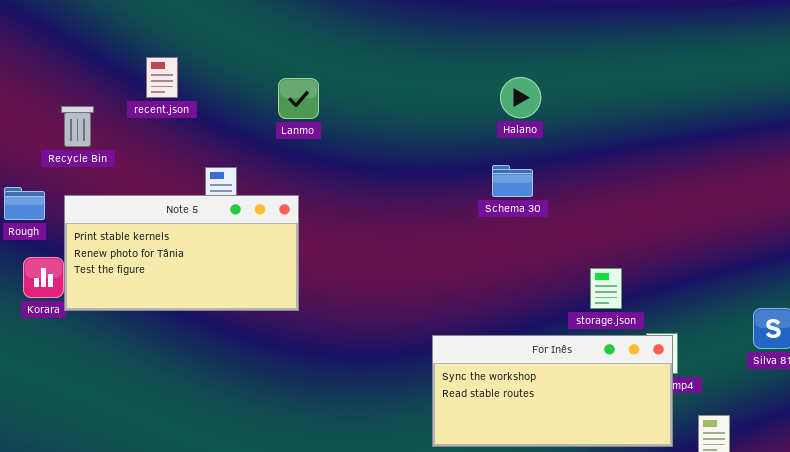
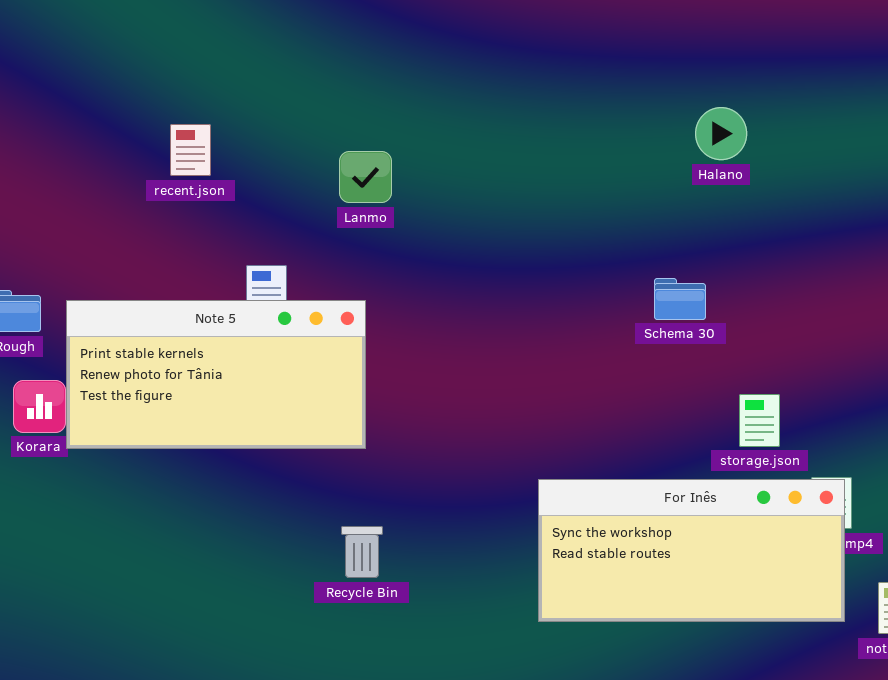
Halano: [500,77,541,118] -> [695,107,747,160], moved
Recycle Bin: [61,106,94,147] -> [341,526,383,578], moved
Schema 30: [492,165,533,197] -> [654,278,706,320], moved

